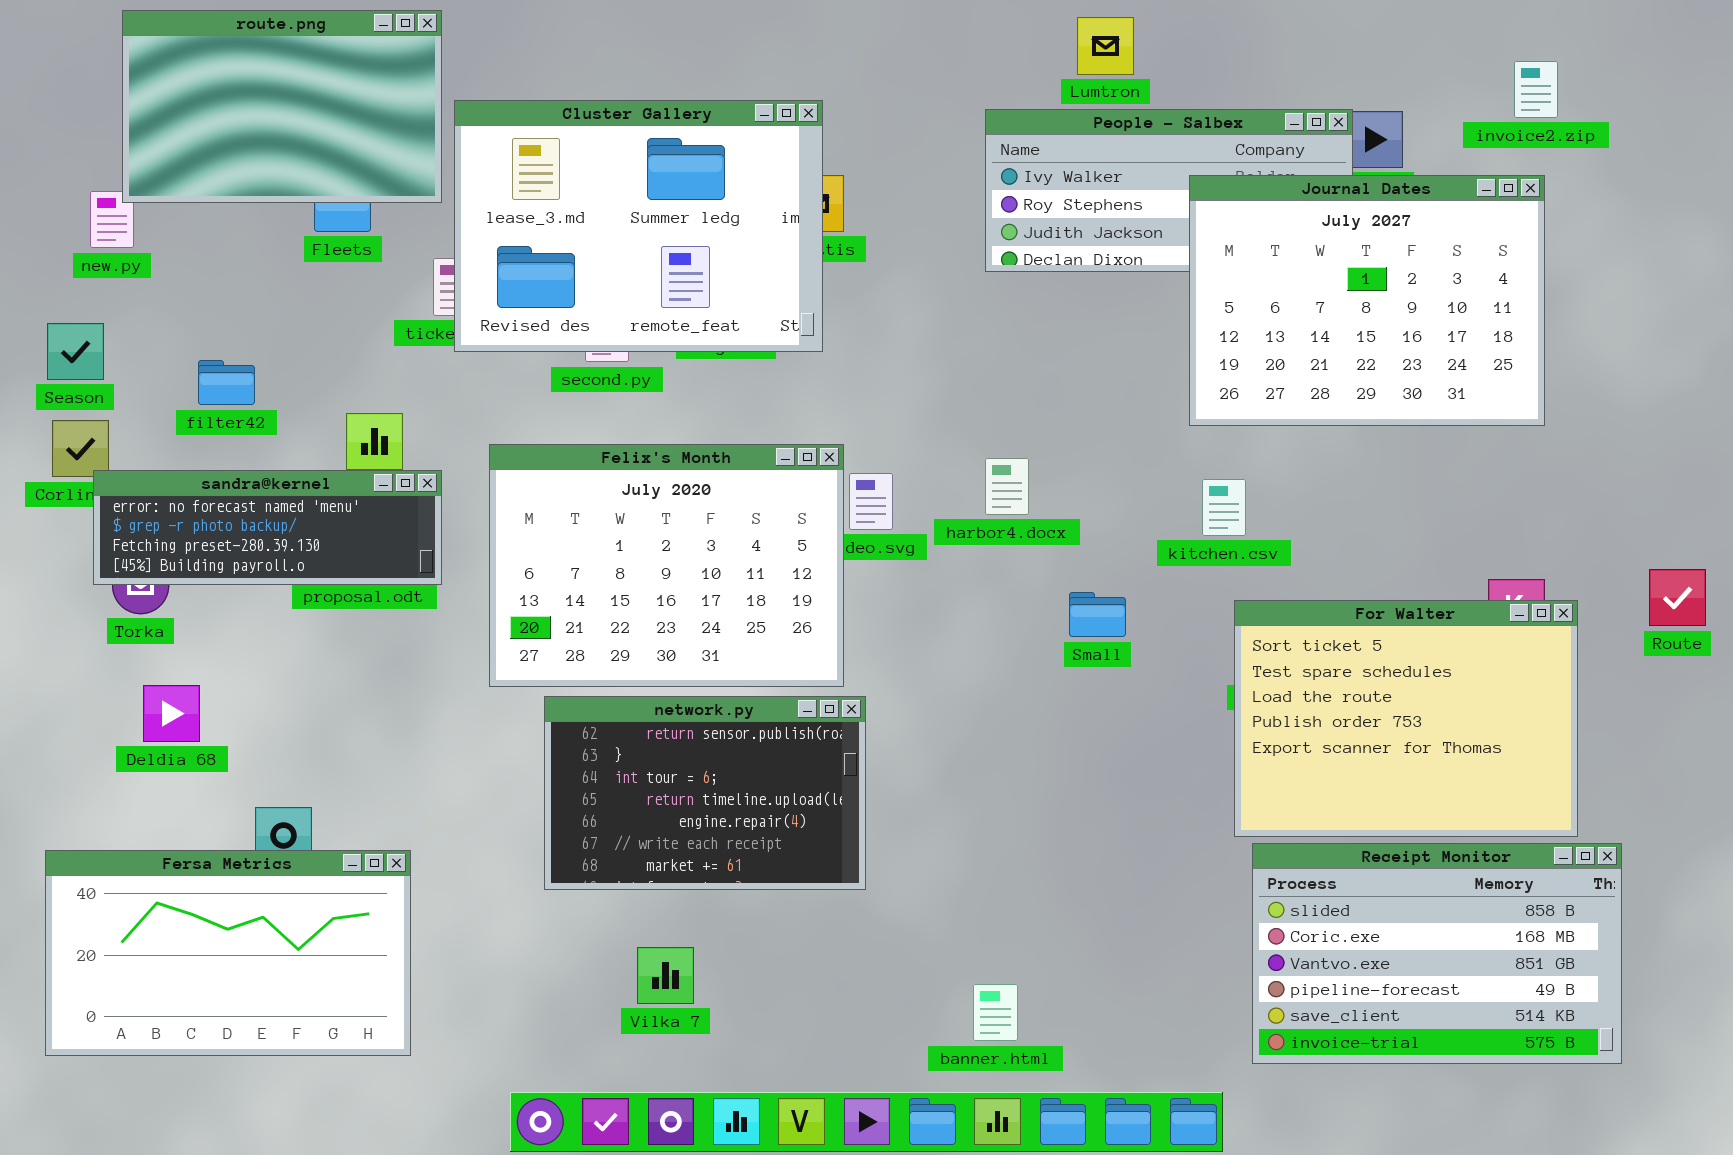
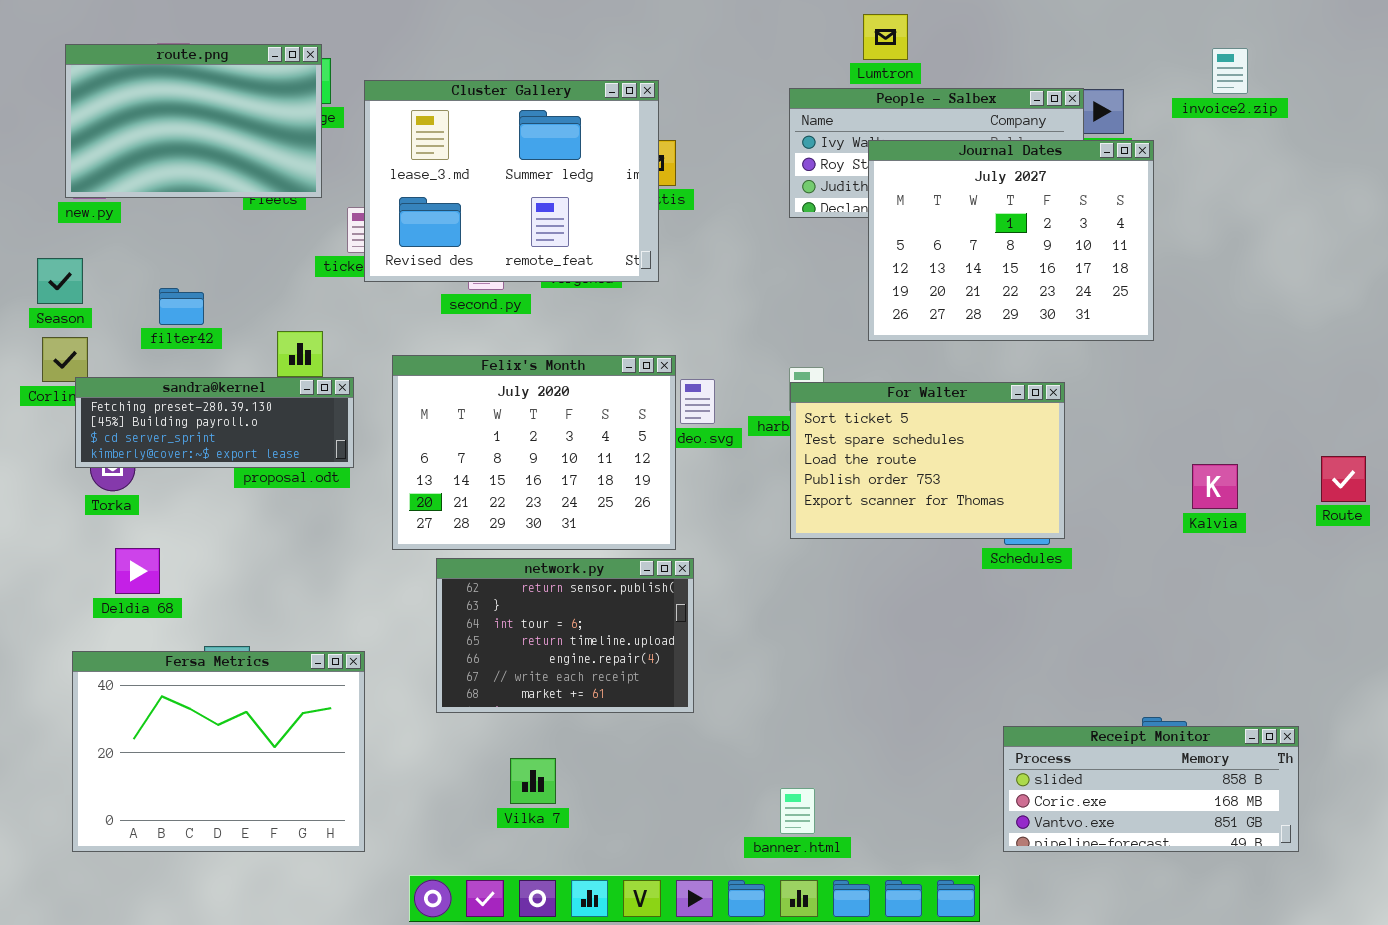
route.png: [122,10,442,203] -> [65,44,322,198], moved
Journal Dates: [1189,175,1545,426] -> [868,140,1154,341], moved
sandra@kernel: [93,470,442,585] -> [75,377,354,468], scrolled down 2 rows
For Walter: [1234,600,1578,837] -> [790,382,1065,539], moved, resized
Receipt Monitor: [1252,843,1622,1064] -> [1003,726,1299,852], resized
Fersa Metrics: [45,850,411,1056] -> [72,651,365,852], moved, resized

